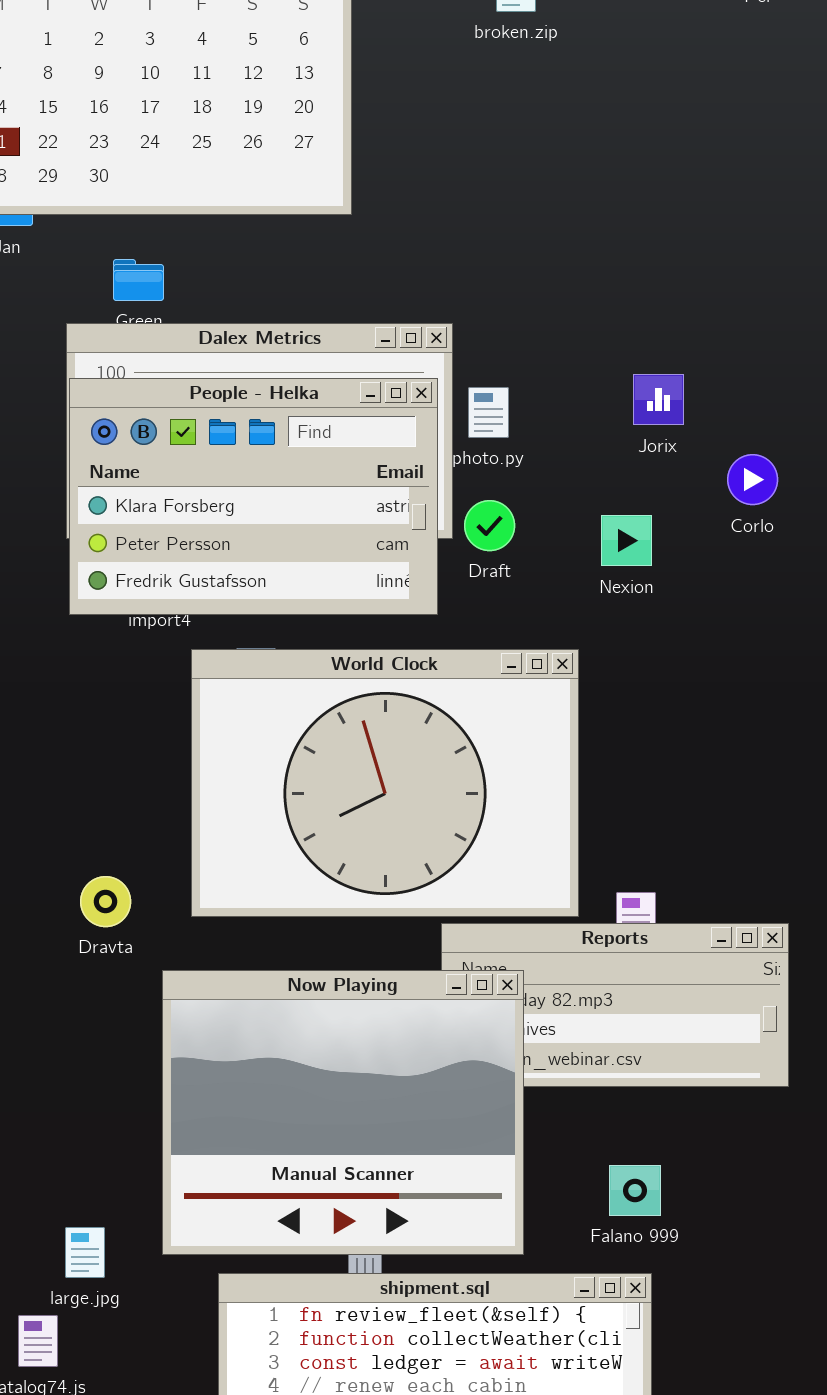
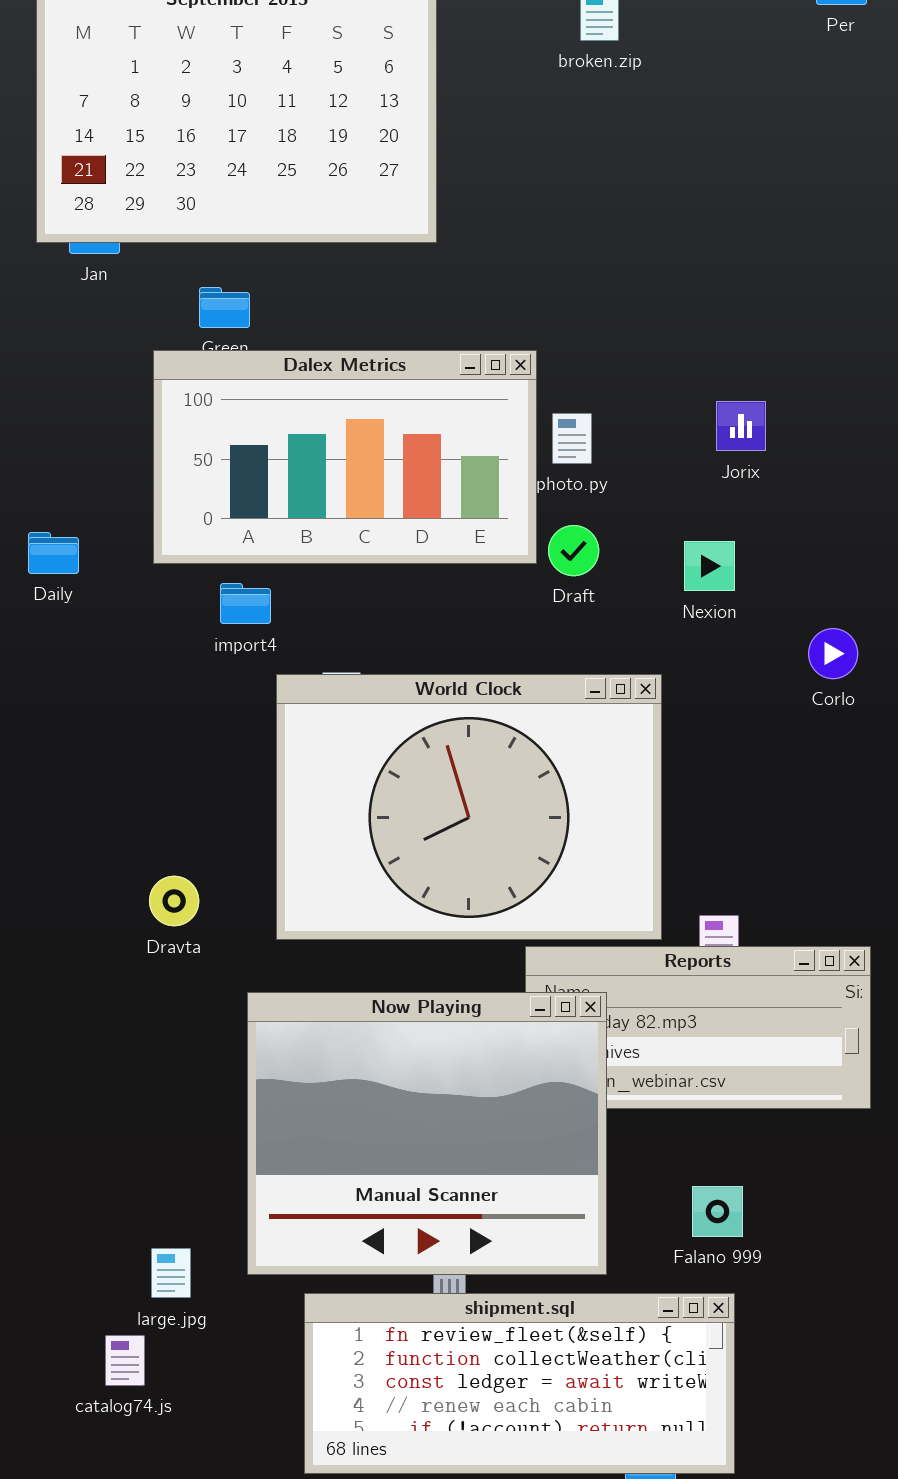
People - Helka: [69,378,438,615] -> none, closed
Corlo: [727,454,778,505] -> [808,628,858,679], moved
Dravta: [80,876,131,927] -> [149,876,199,926], moved

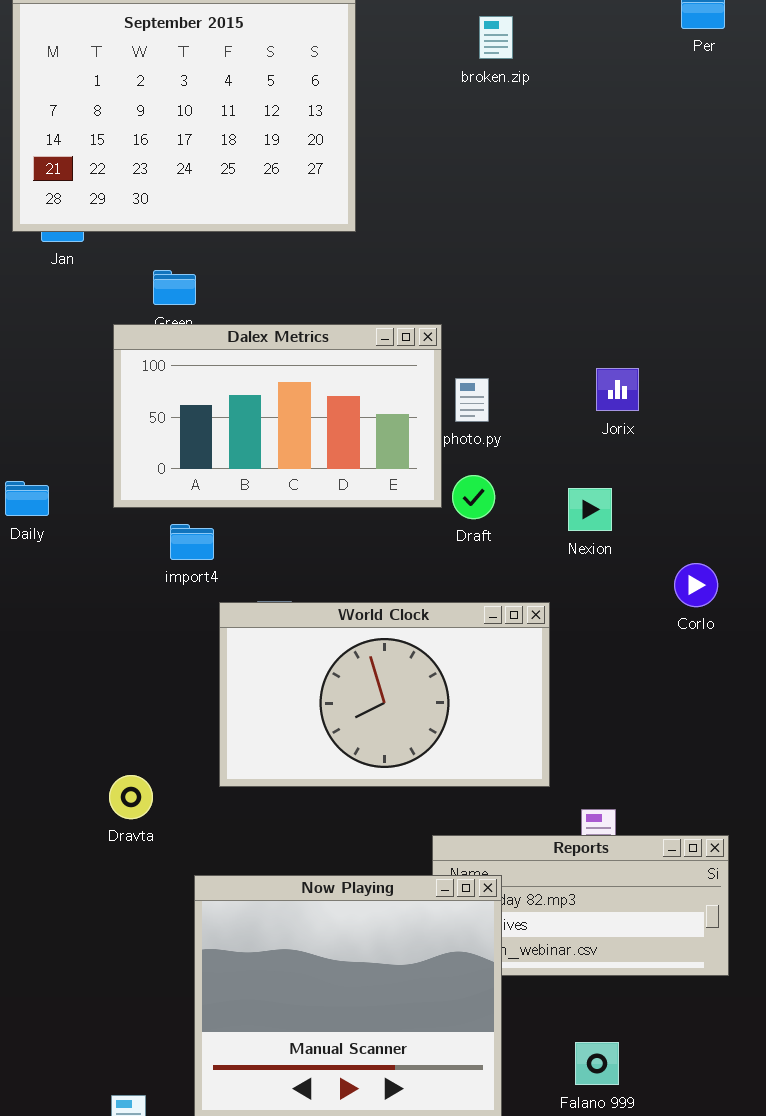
World Clock: [276,674,662,940] -> [219,602,550,787], resized

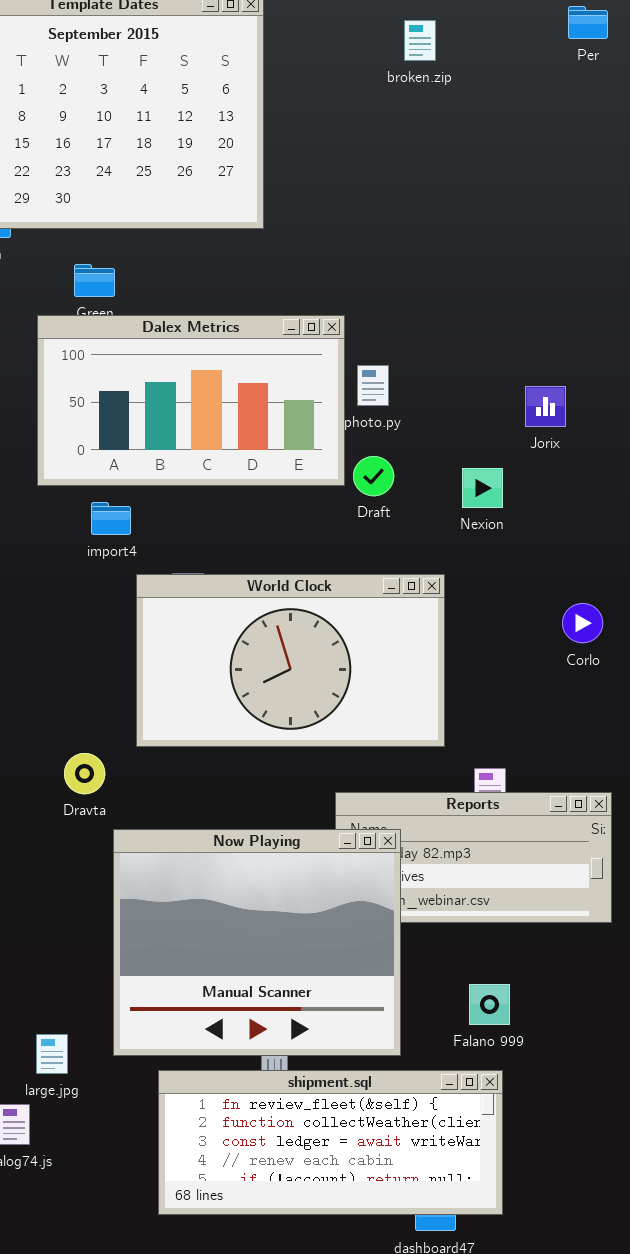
broken.zip: [479,16,513,59] -> [404,20,436,61], moved
Jorix: [596,368,639,411] -> [525,386,566,427], moved
Corlo: [674,563,718,607] -> [562,603,603,643], moved
Dravta: [109,775,153,819] -> [64,753,105,794], moved

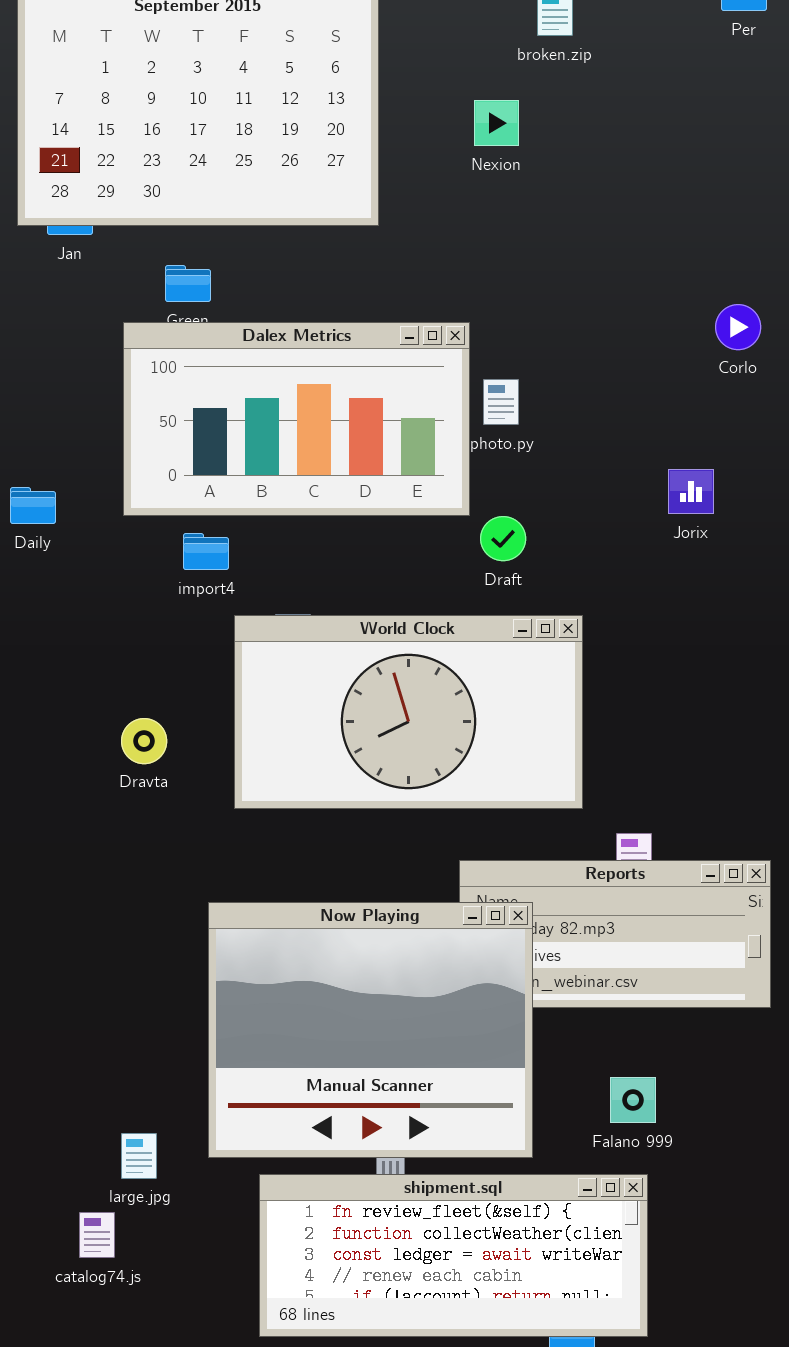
Jorix: [525,386,566,427] -> [668,469,714,514], moved
Draft: [353,456,394,496] -> [480,516,526,561], moved
Nexion: [462,468,503,508] -> [474,100,519,146], moved
Corlo: [562,603,603,643] -> [715,304,761,350], moved
Dravta: [64,753,105,794] -> [121,718,167,764], moved

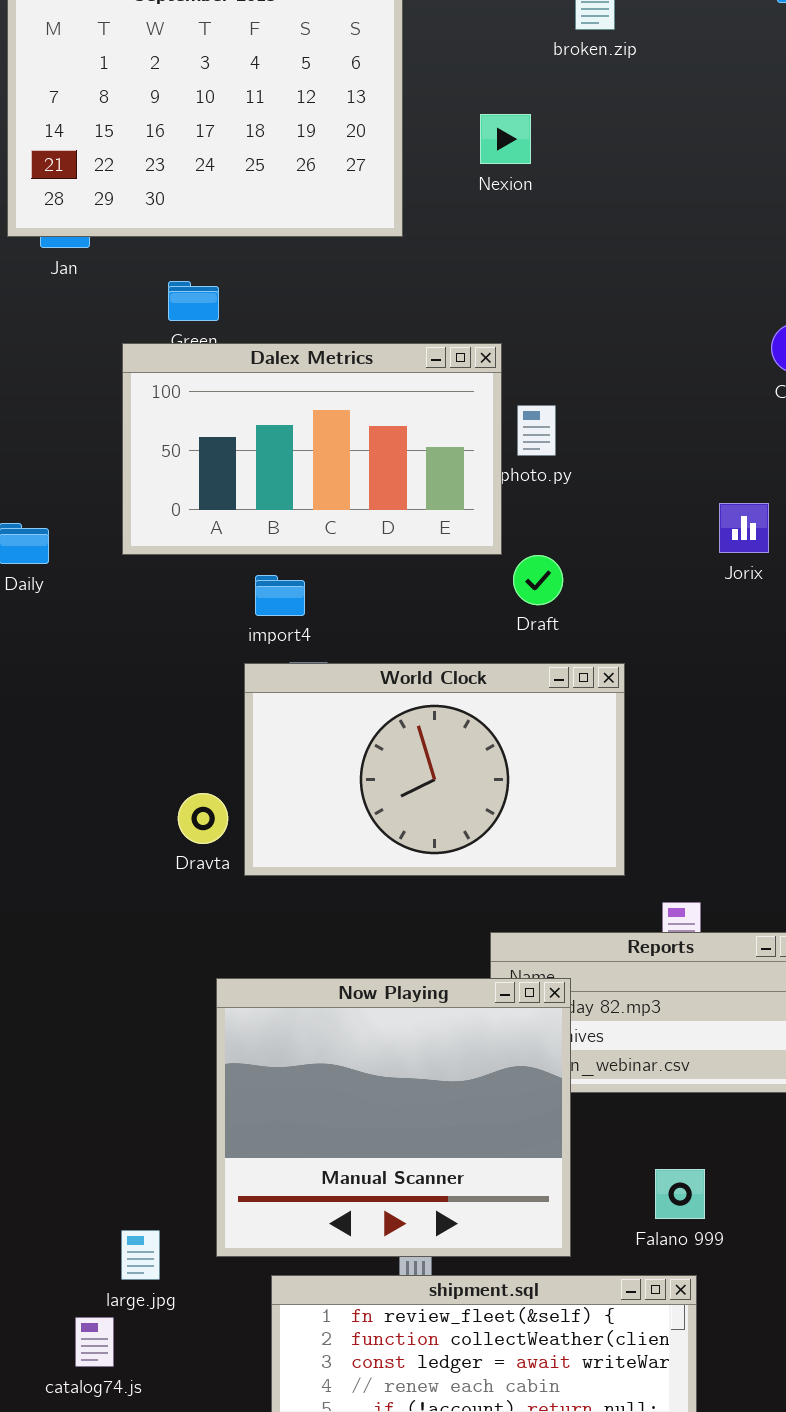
Nexion: [474,100,519,146] -> [480,114,531,164], moved
import4: [183,533,229,570] -> [255,575,305,616], moved
Dravta: [121,718,167,764] -> [178,793,228,844], moved

